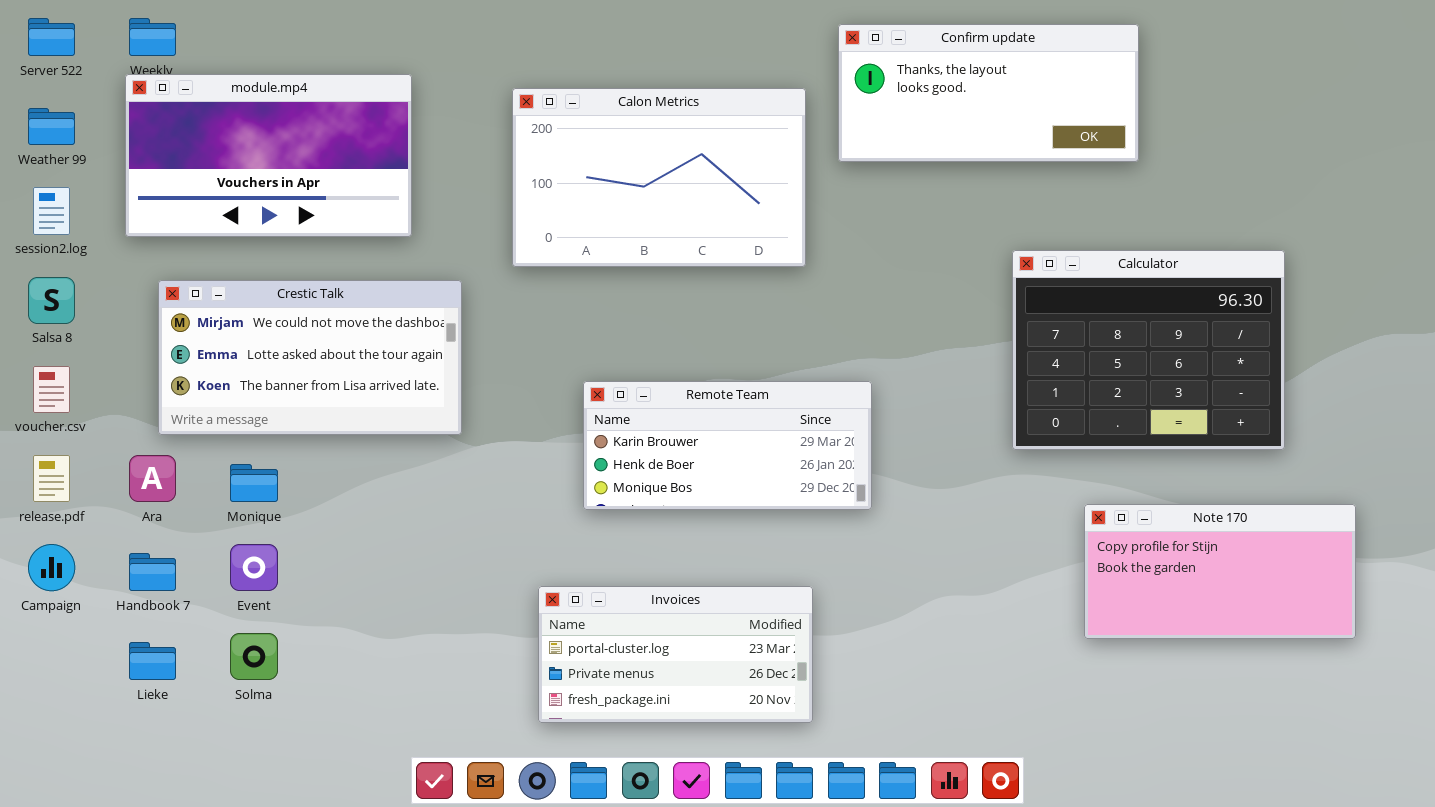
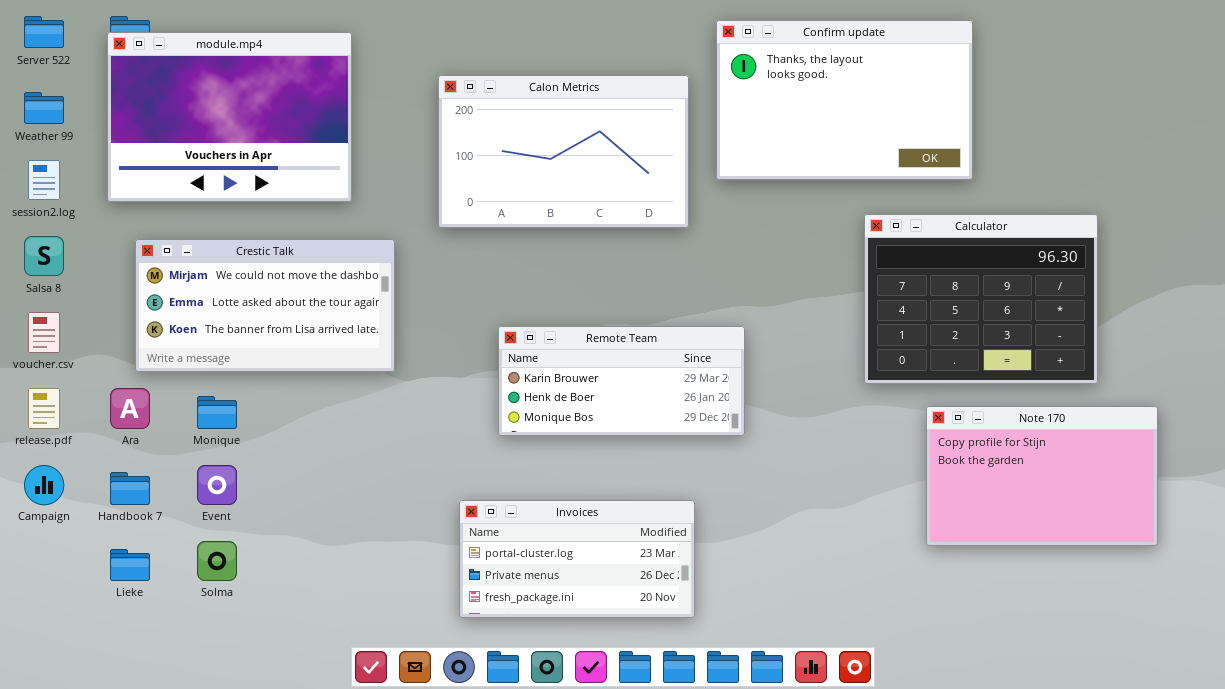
Confirm update: [838,24,1139,162] -> [716,20,973,180], resized
module.mp4: [125,74,412,237] -> [107,32,352,202], resized
Note 170: [1084,504,1356,639] -> [926,406,1158,546], resized

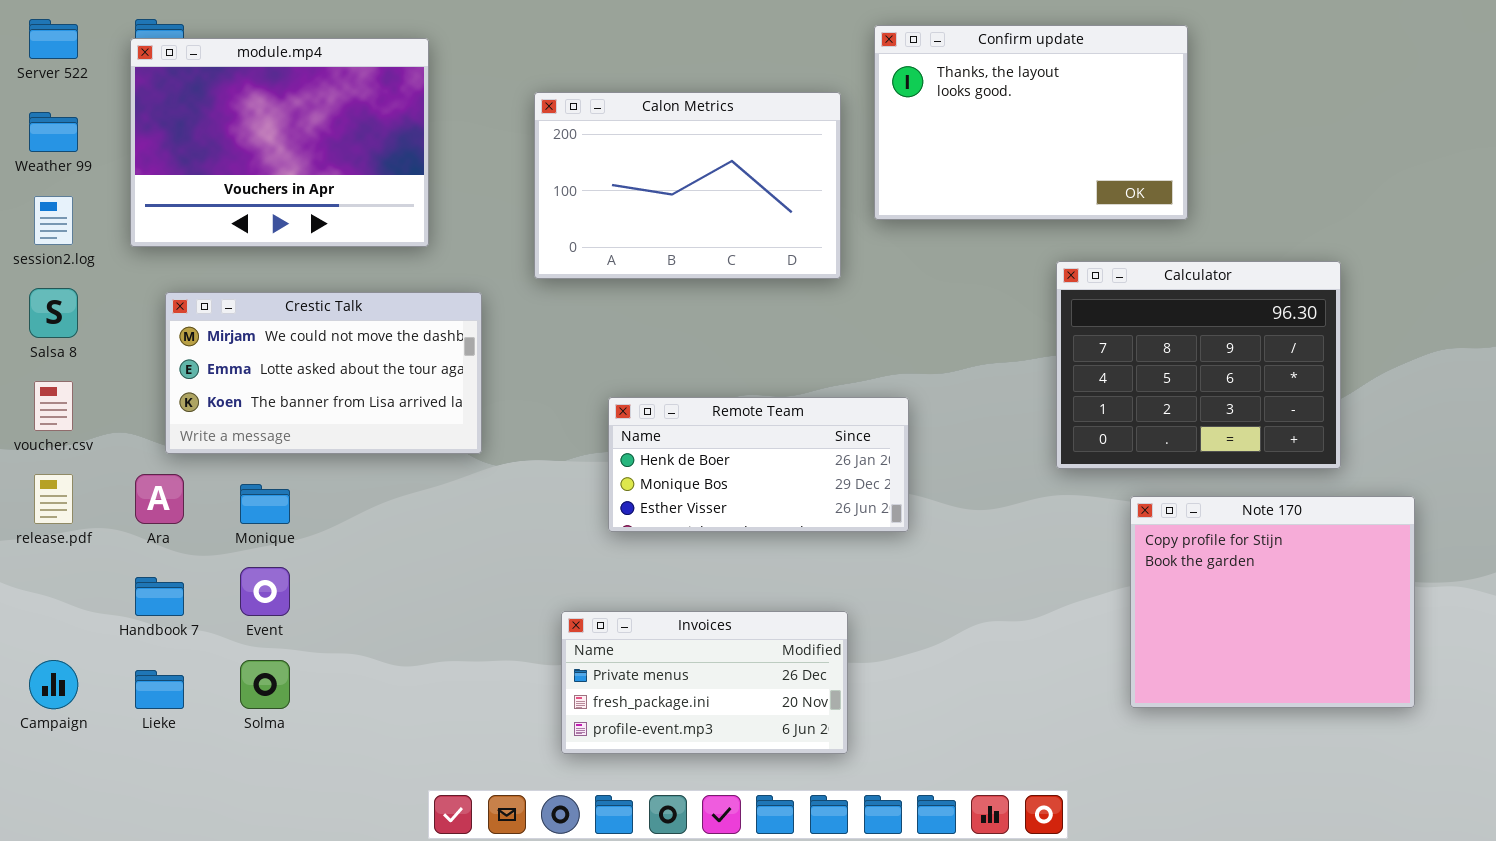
Remote Team: [498,326,745,436] -> [608,397,909,532], scrolled down 1 row
Note 170: [926,406,1158,546] -> [1130,496,1415,708], resized
Campaign: [24,465,64,505] -> [29,660,78,709], moved
Invoices: [459,500,695,618] -> [561,611,848,754], scrolled down 1 row

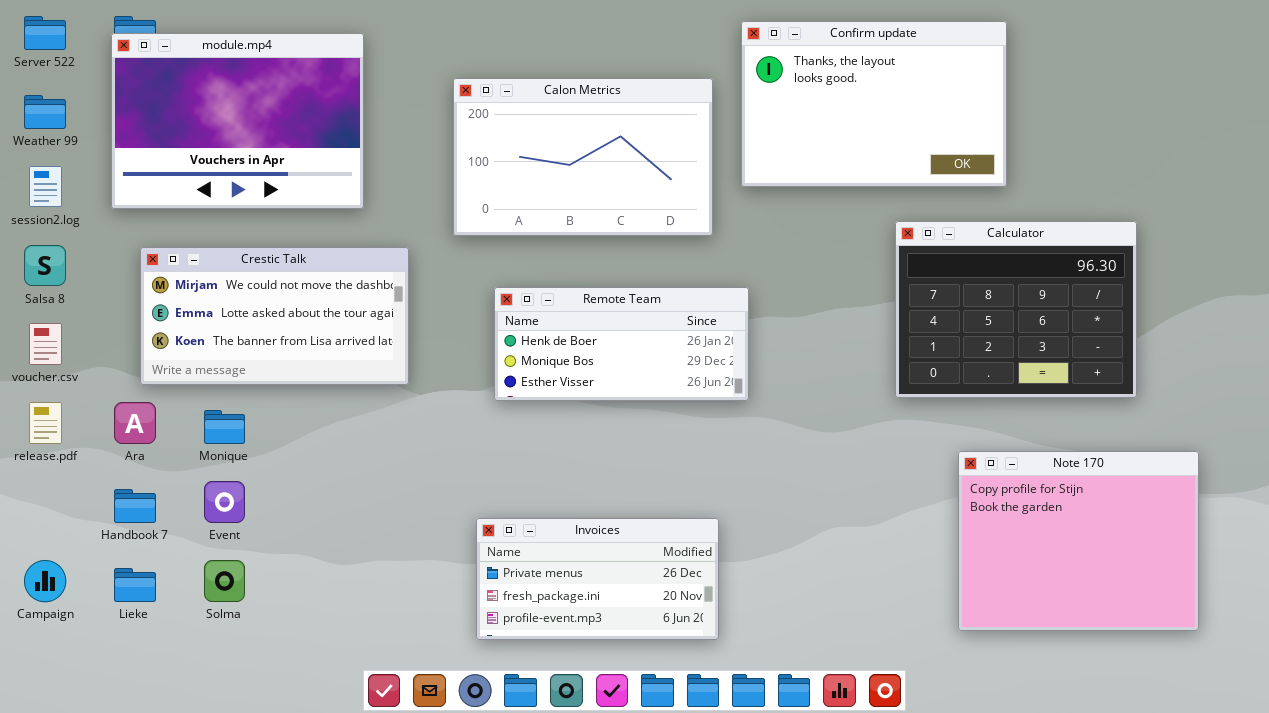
Remote Team: [608,397,909,532] -> [494,287,749,401], moved
Note 170: [1130,496,1415,708] -> [958,451,1199,631], moved

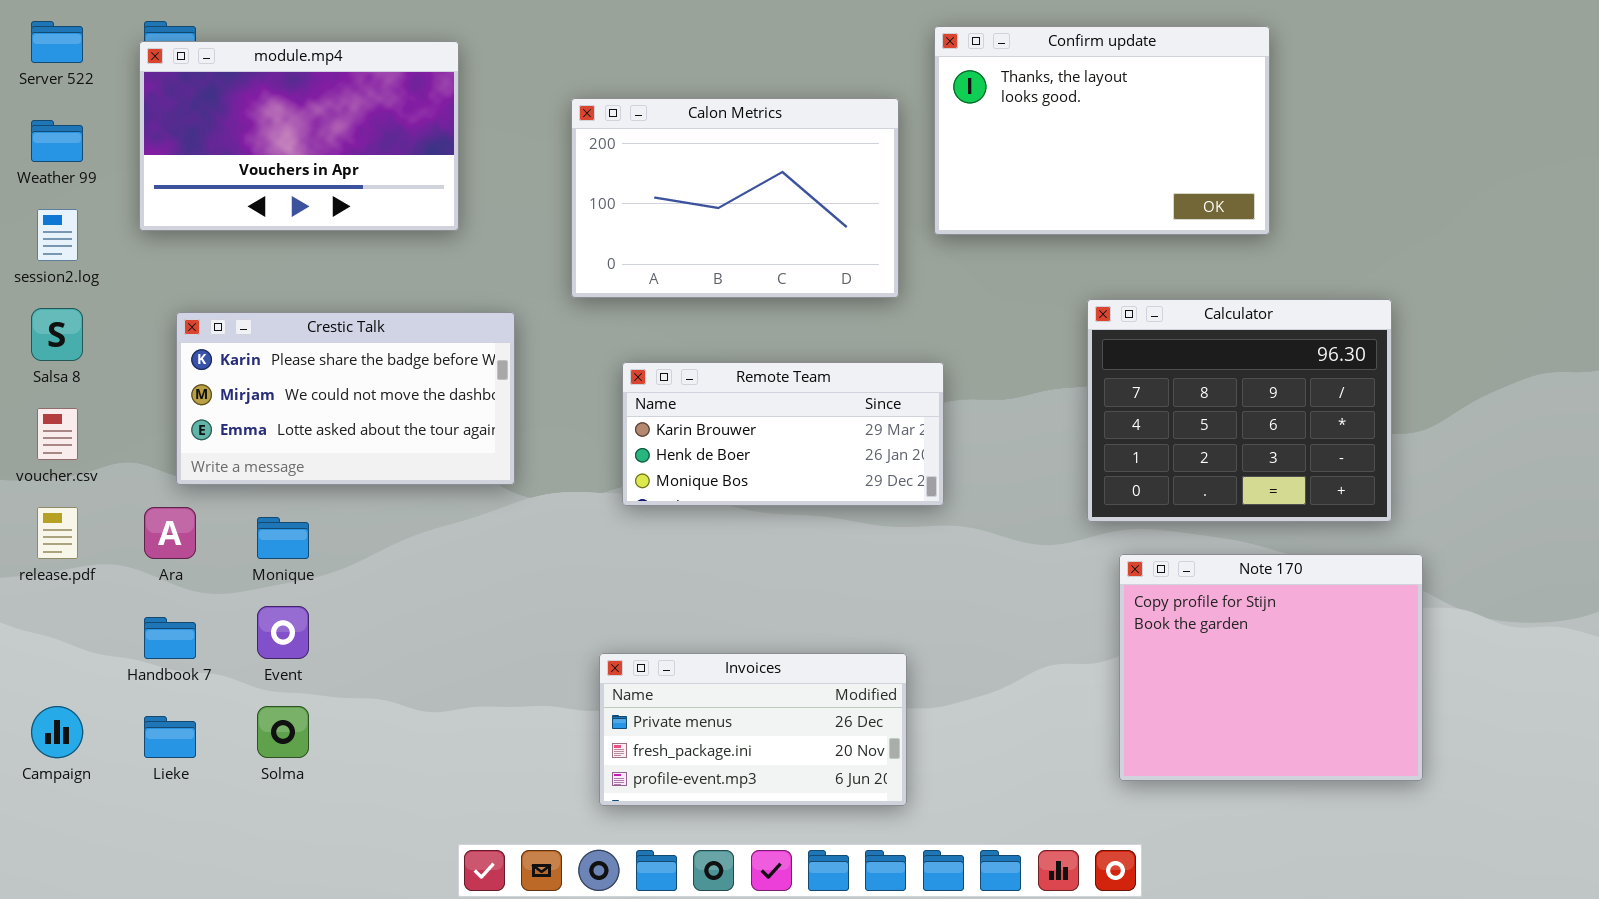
module.mp4: [111,33,364,209] -> [139,41,459,231], resized
Calculator: [895,221,1137,398] -> [1087,299,1392,522], moved
Crestic Talk: [140,247,409,385] -> [176,312,515,485], scrolled up 1 row
Remote Team: [494,287,749,401] -> [622,362,944,506], scrolled up 1 row
Note 170: [958,451,1199,631] -> [1119,554,1423,781], moved

